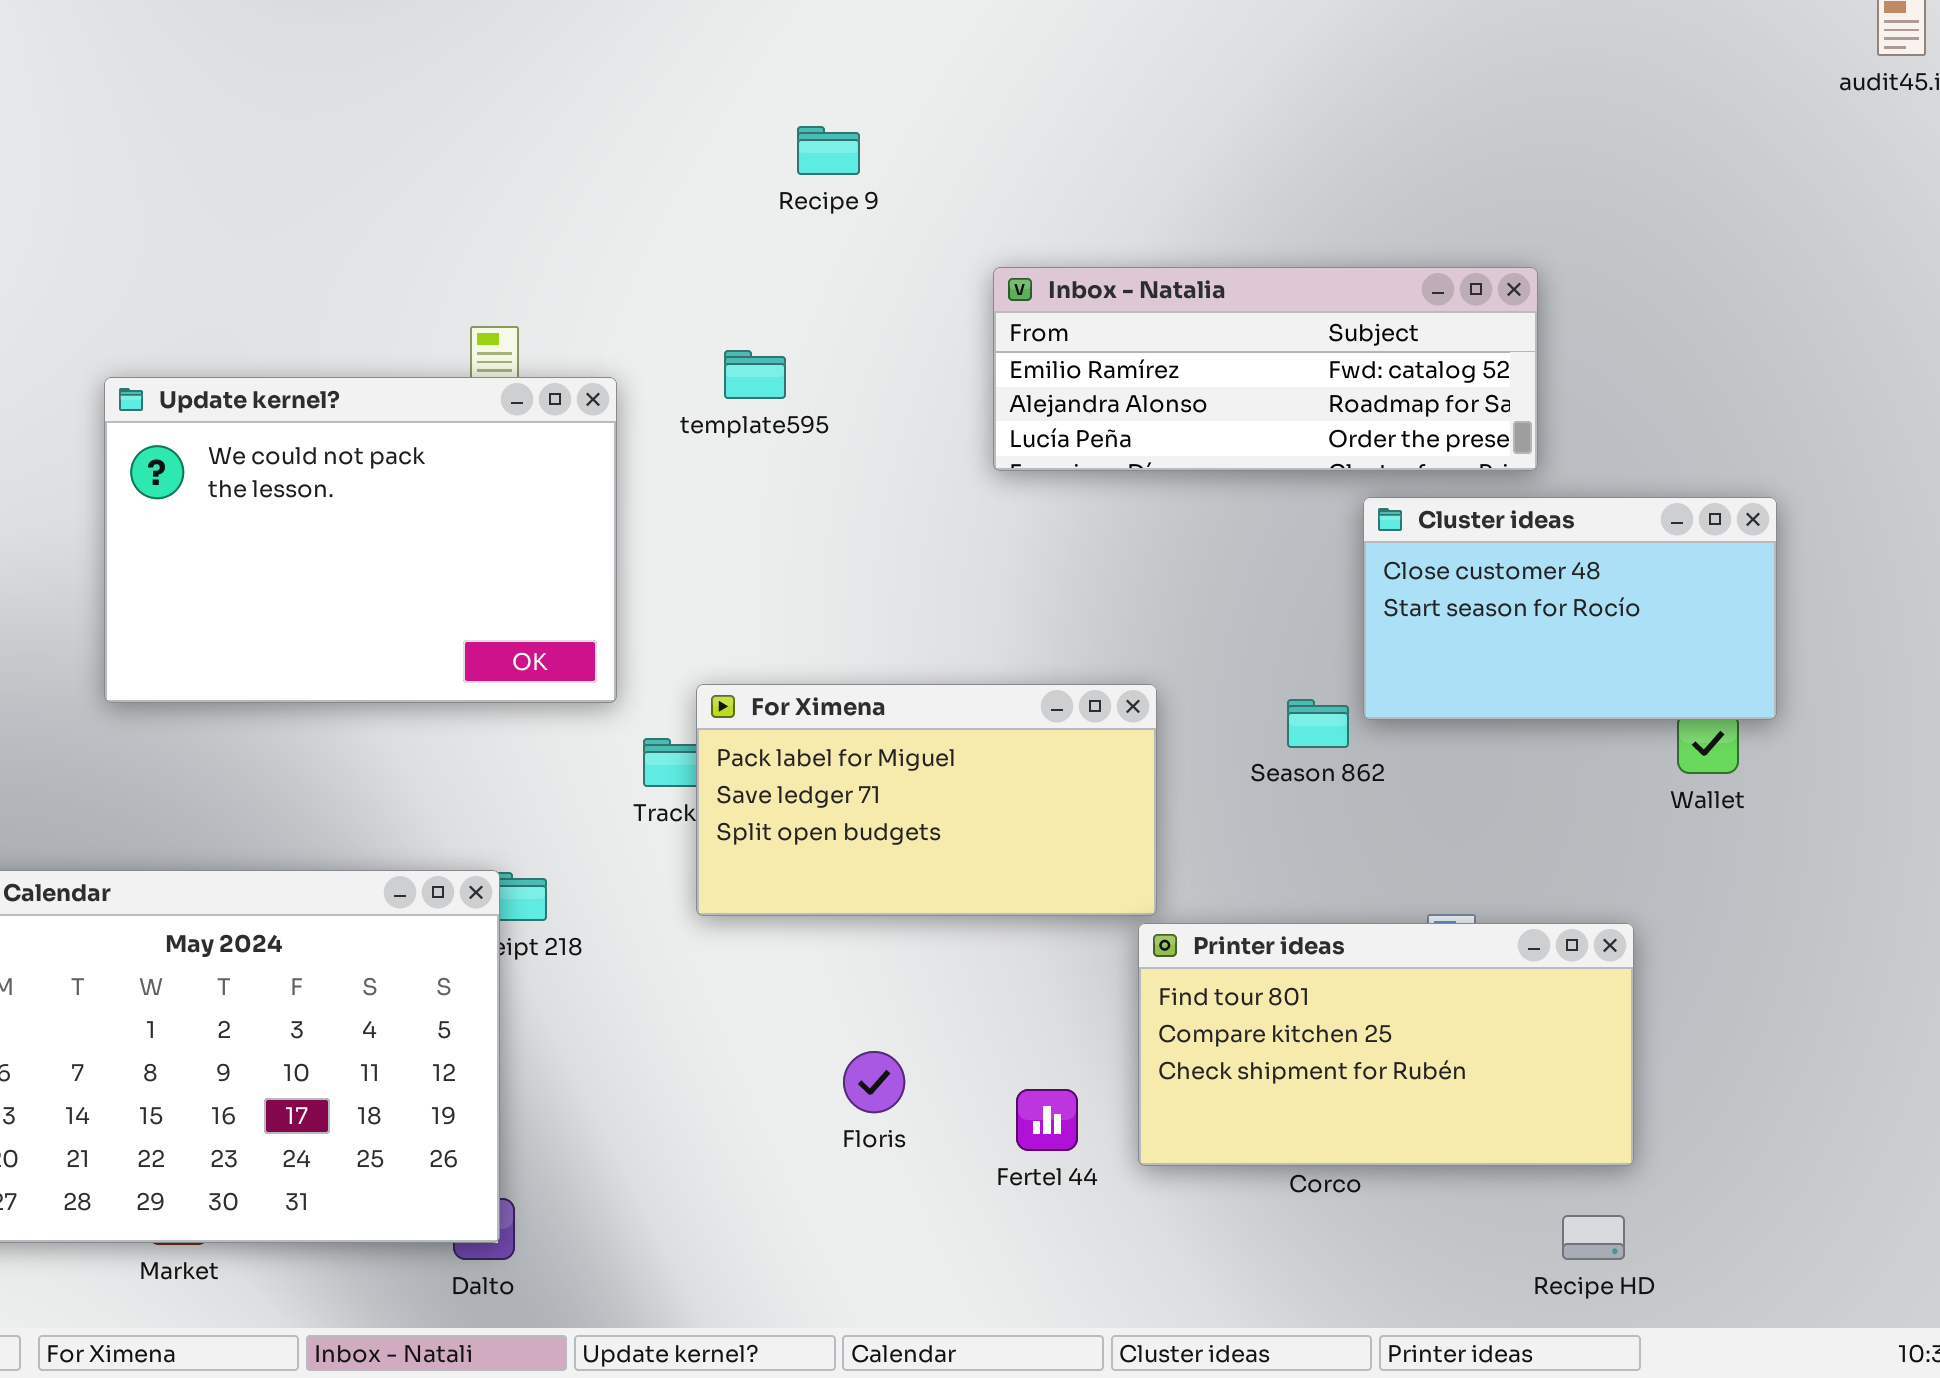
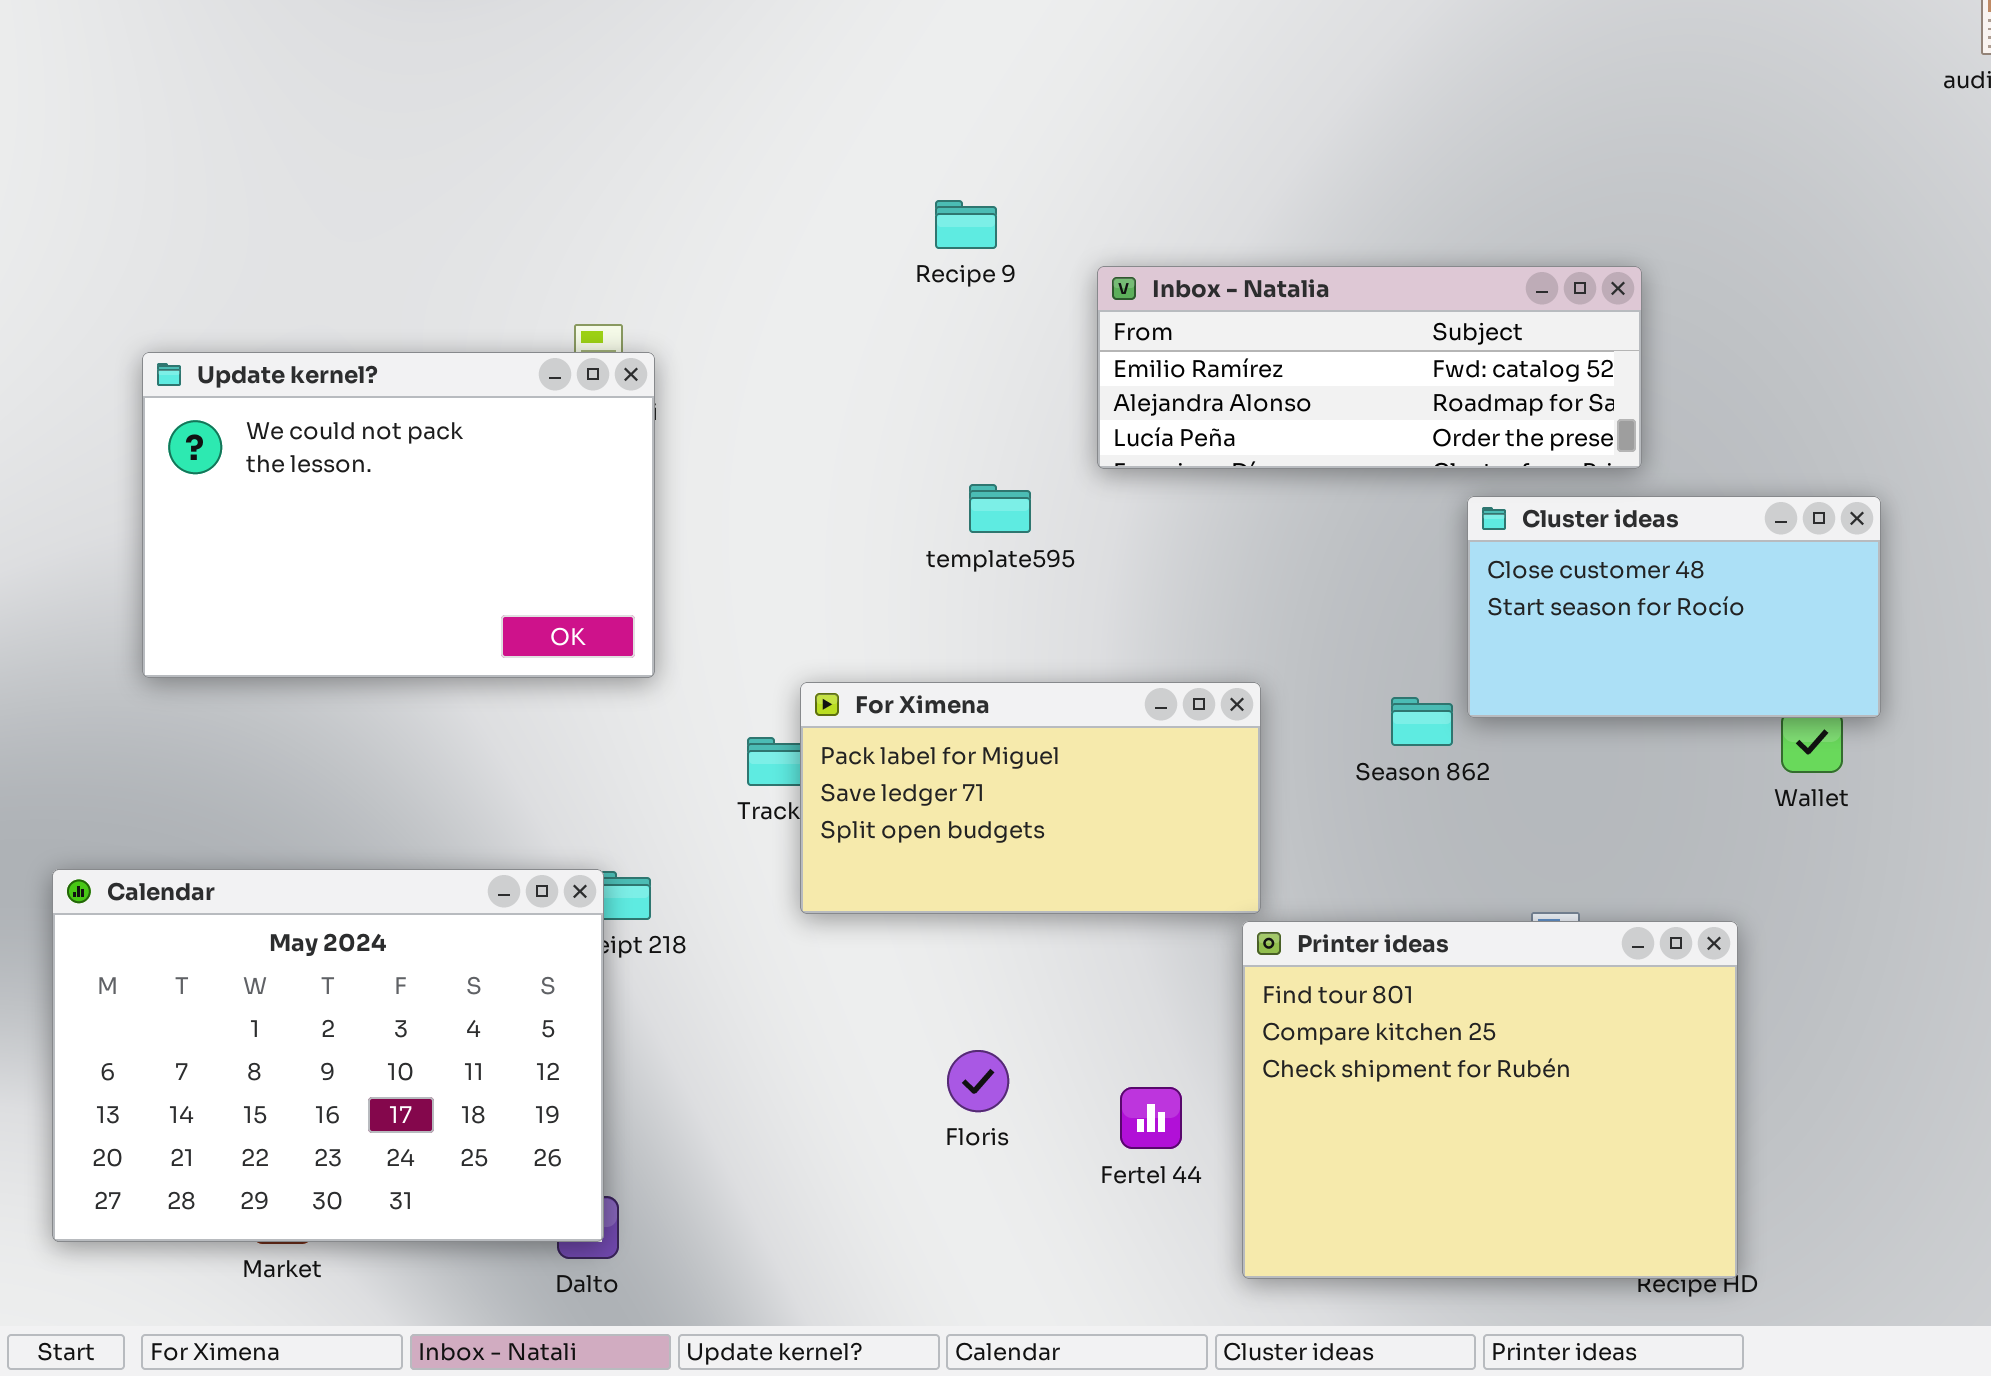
Recipe 9: [797,126,860,175] -> [935,200,997,249], moved
template595: [724,350,786,399] -> [969,484,1031,533], moved
Update kernel?: [104,377,617,703] -> [142,352,655,678], moved
Printer ideas: [1138,923,1634,1166] -> [1242,921,1738,1279], resized

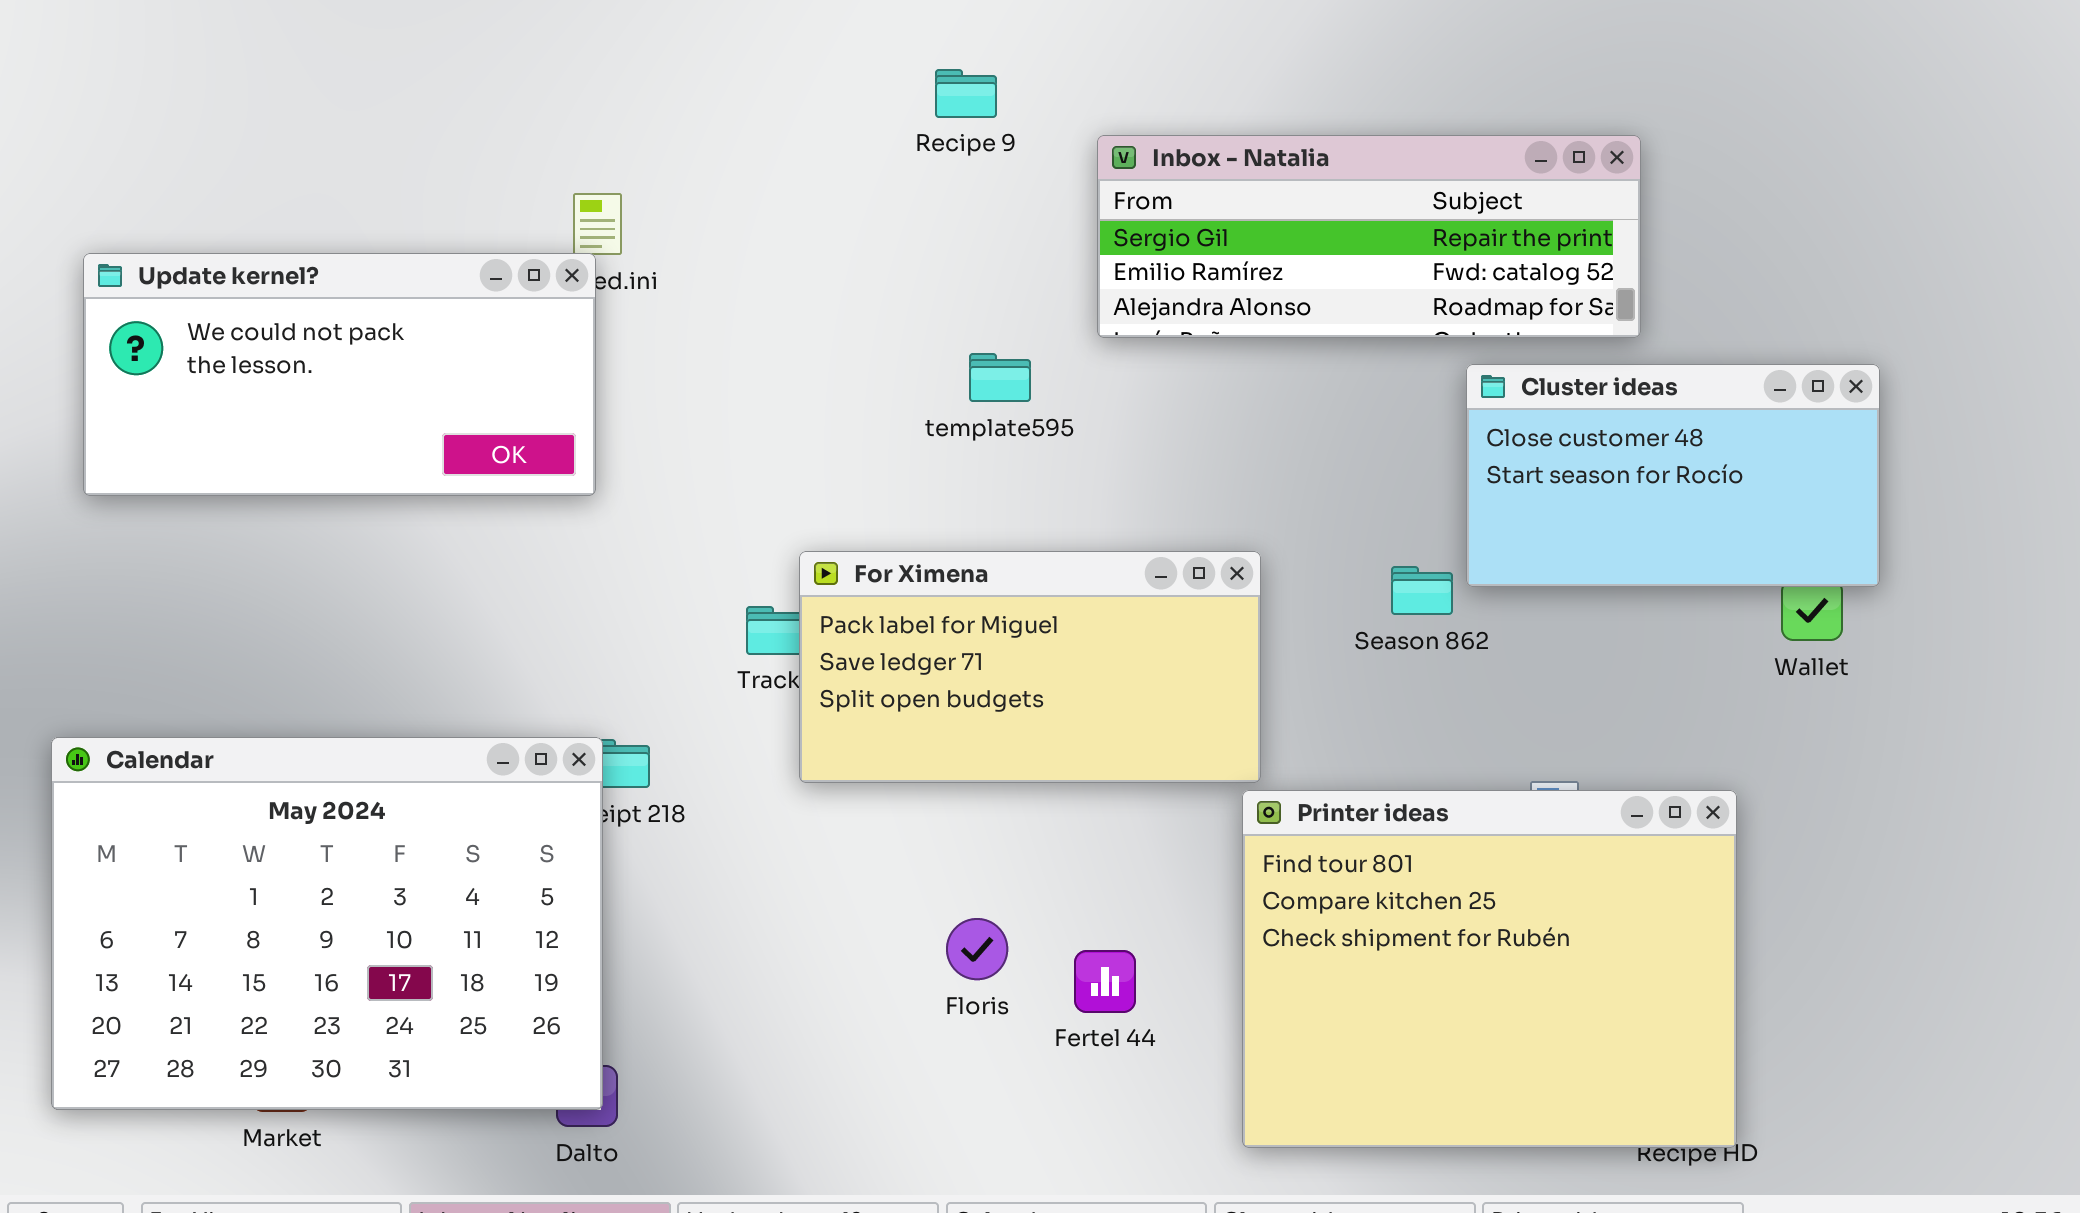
Inbox - Natalia: [1097,266,1642,469] -> [1097,135,1641,338], scrolled up 1 row
Update kernel?: [142,352,655,678] -> [83,253,596,496], moved, resized
Fertel 44: [1120,1087,1182,1149] -> [1074,950,1136,1013], moved

